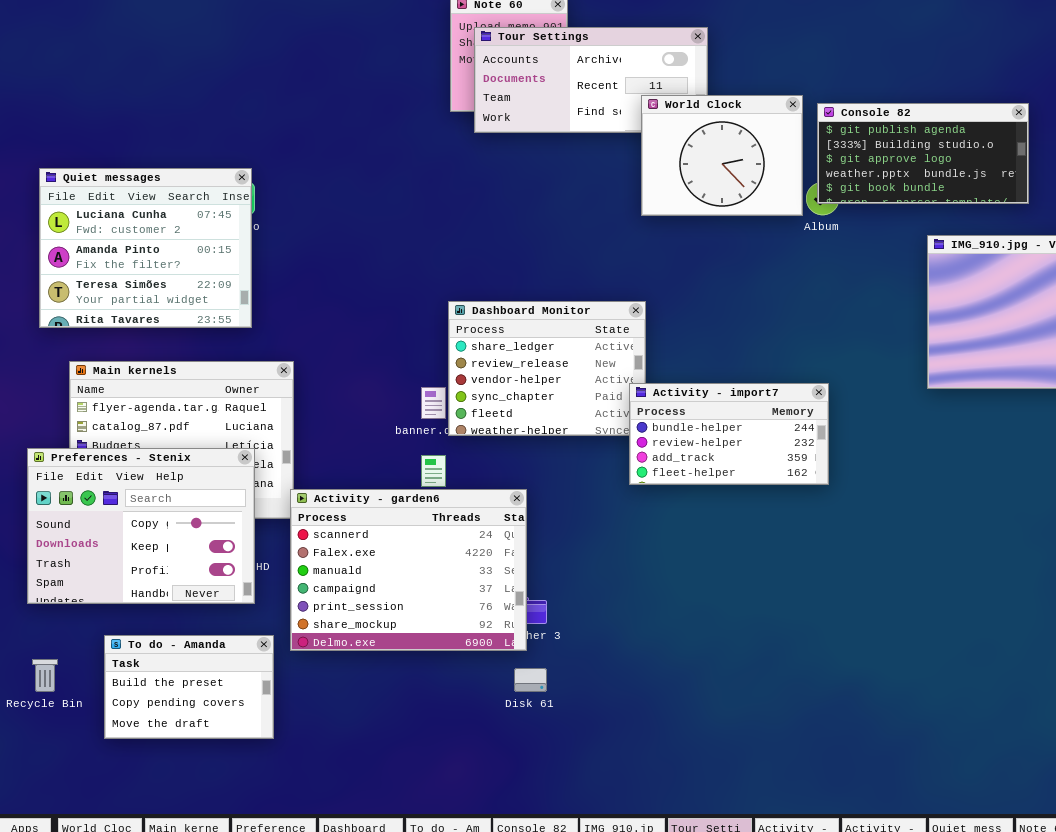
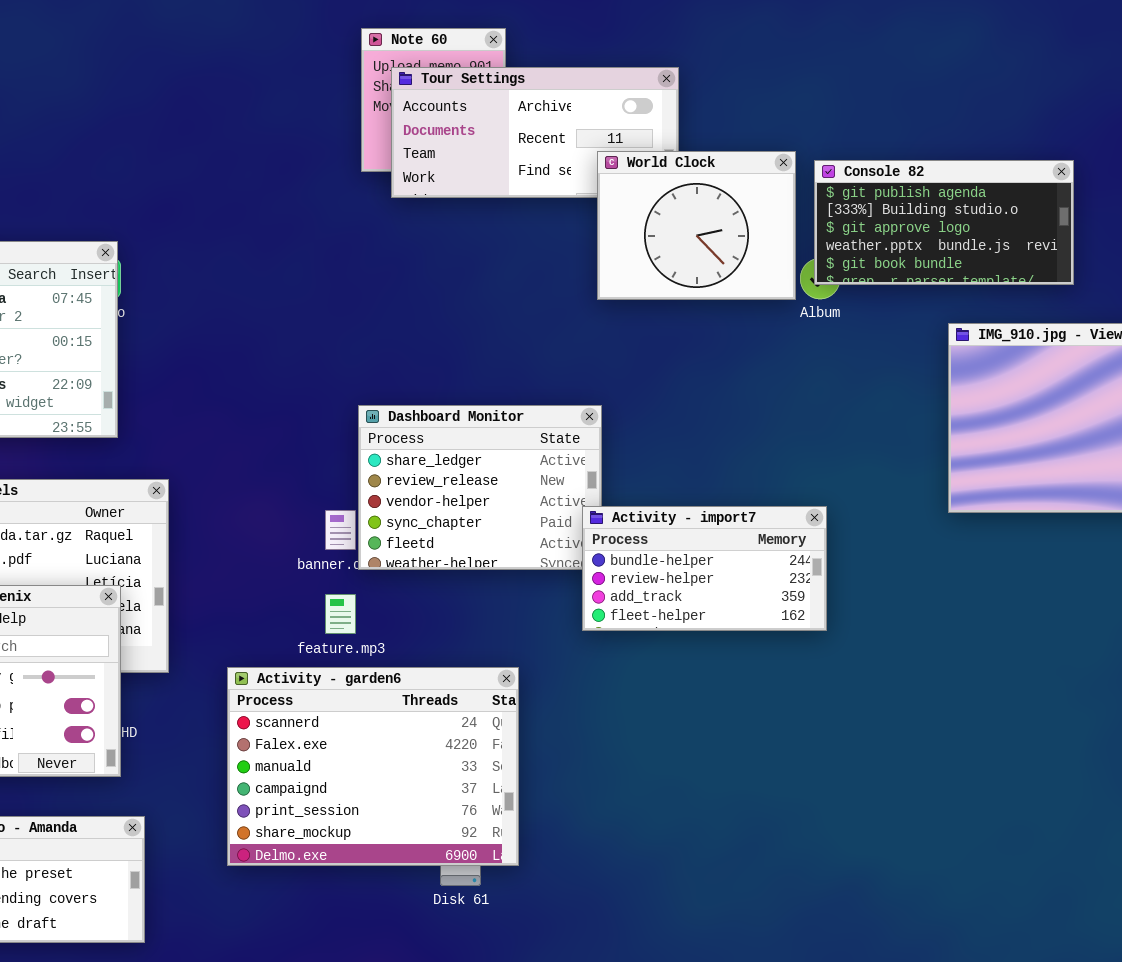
Activity - garden6: [290,489,527,651] -> [227,667,519,866], moved

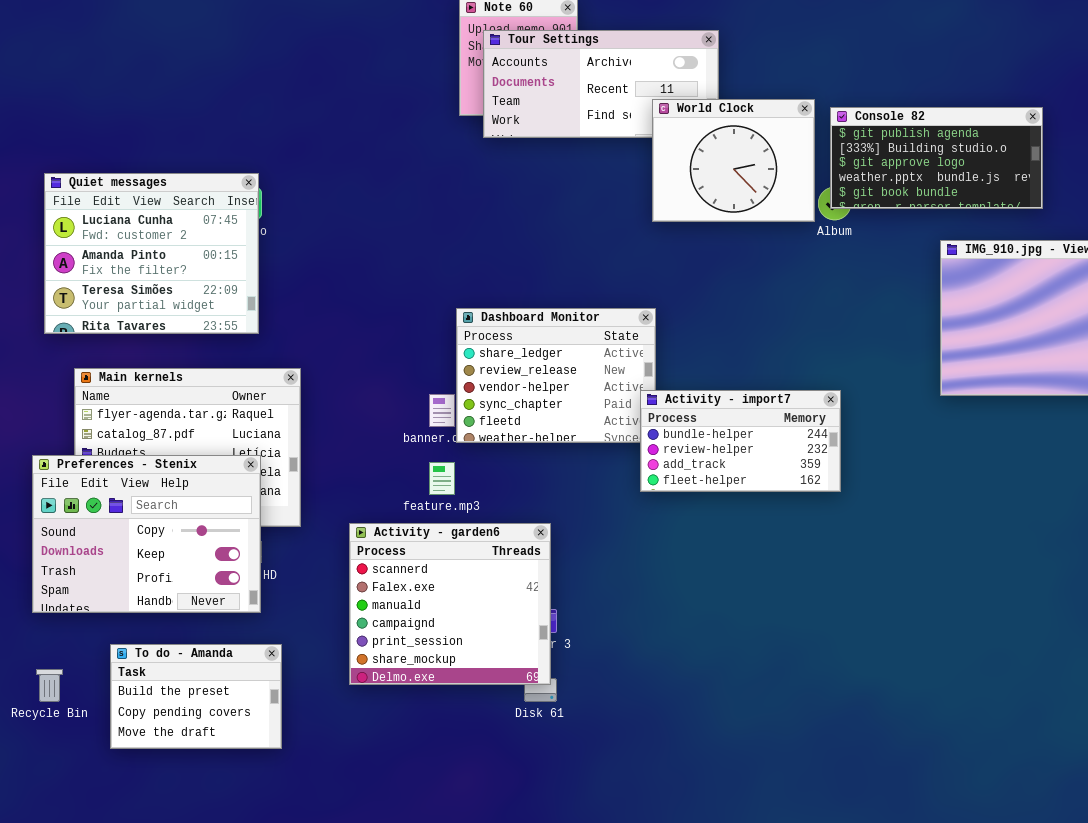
Activity - garden6: [227,667,519,866] -> [349,523,551,685], resized

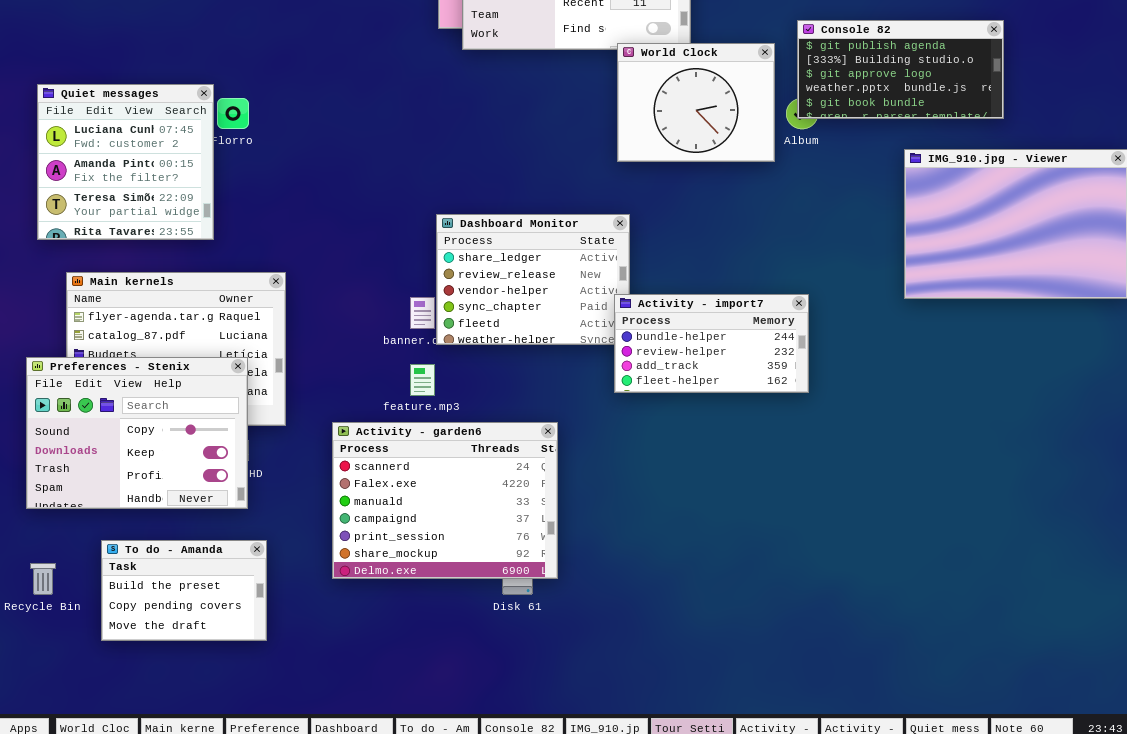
World Clock: [652,99,815,222] -> [617,43,775,162], moved
Quiet messages: [44,173,259,334] -> [37,84,214,240], resized
Activity - garden6: [349,523,551,685] -> [332,422,558,579], resized

